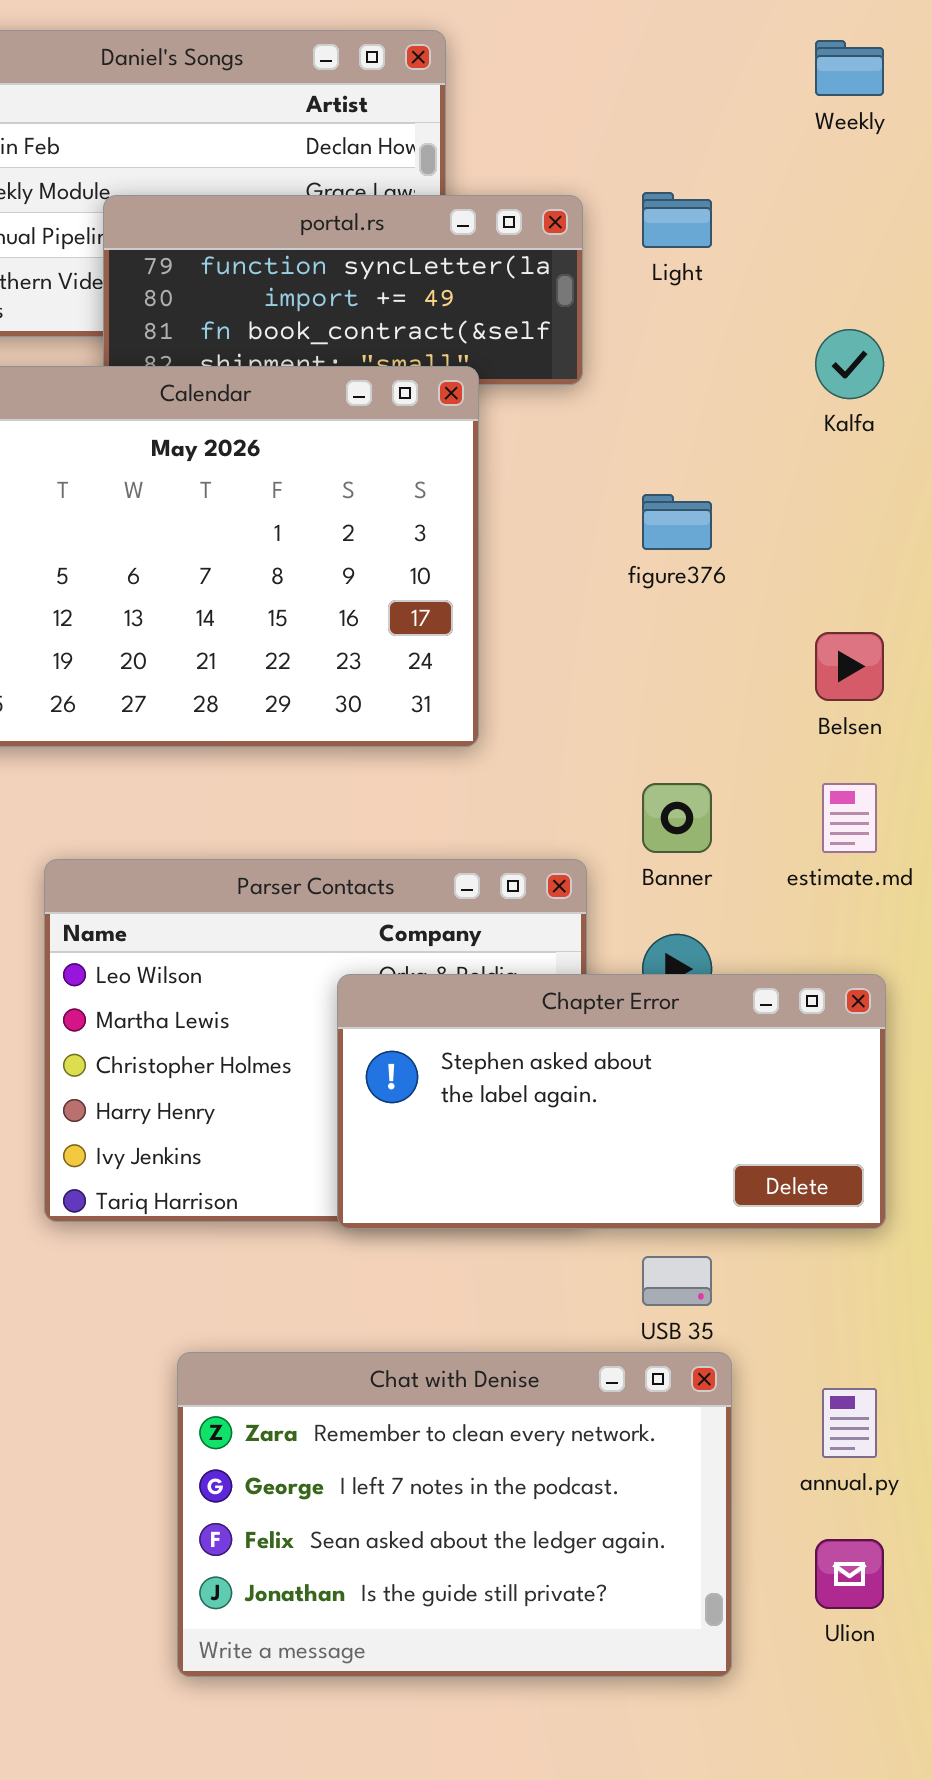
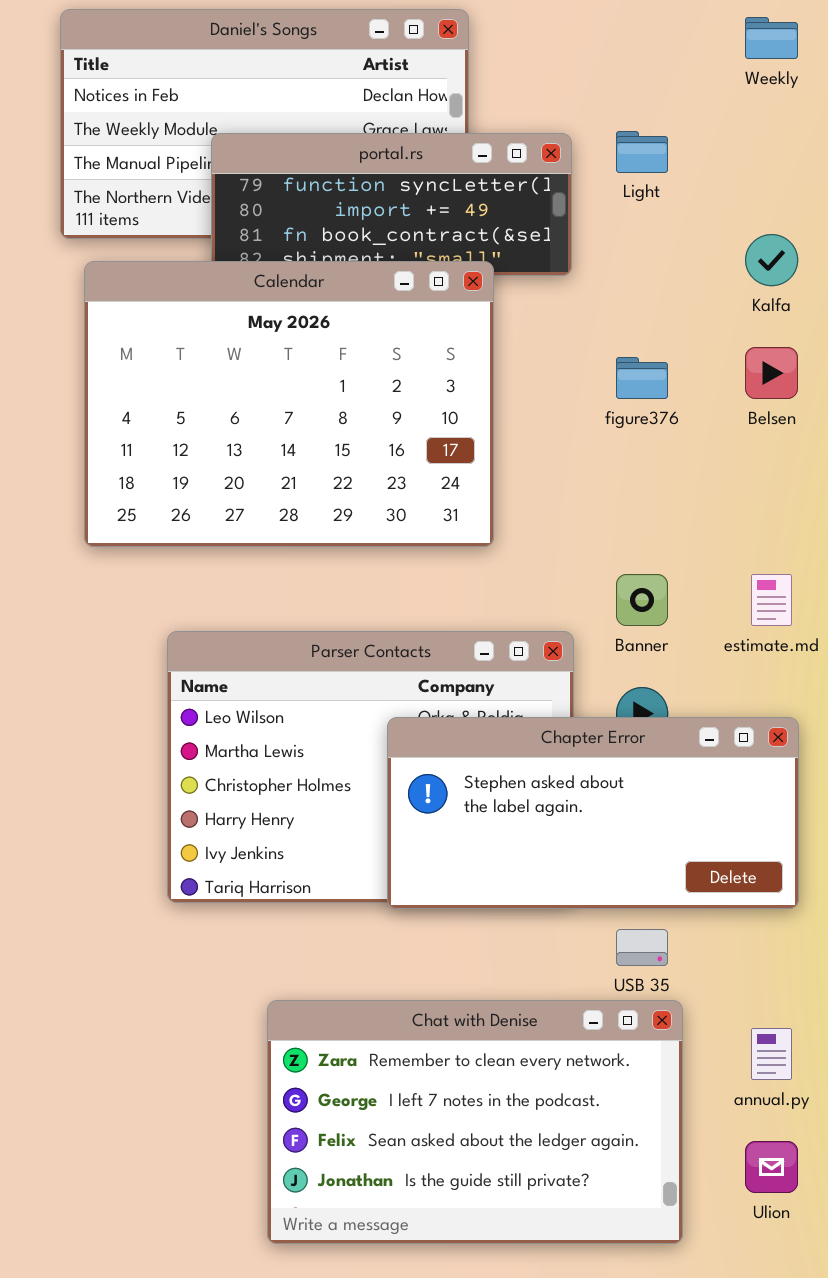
Belsen: [815,632,884,701] -> [745,347,798,399], moved

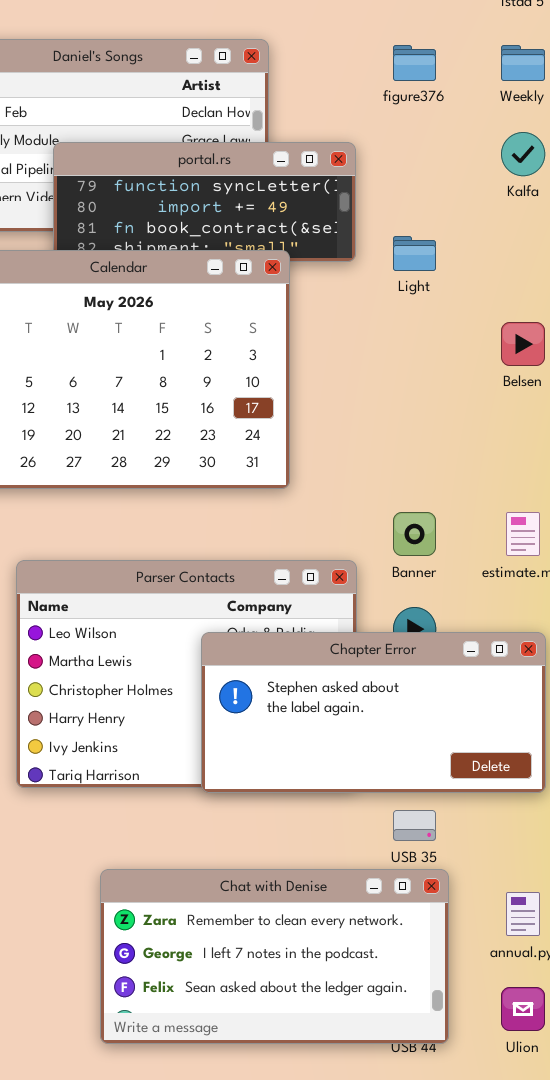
Light: [616,131,668,173] -> [393,236,436,271], moved
Kalfa: [745,234,798,286] -> [501,132,545,176], moved
figure376: [616,357,668,399] -> [393,45,436,81], moved
Chat with Denise: [267,1000,683,1244] -> [100,869,449,1044], resized

